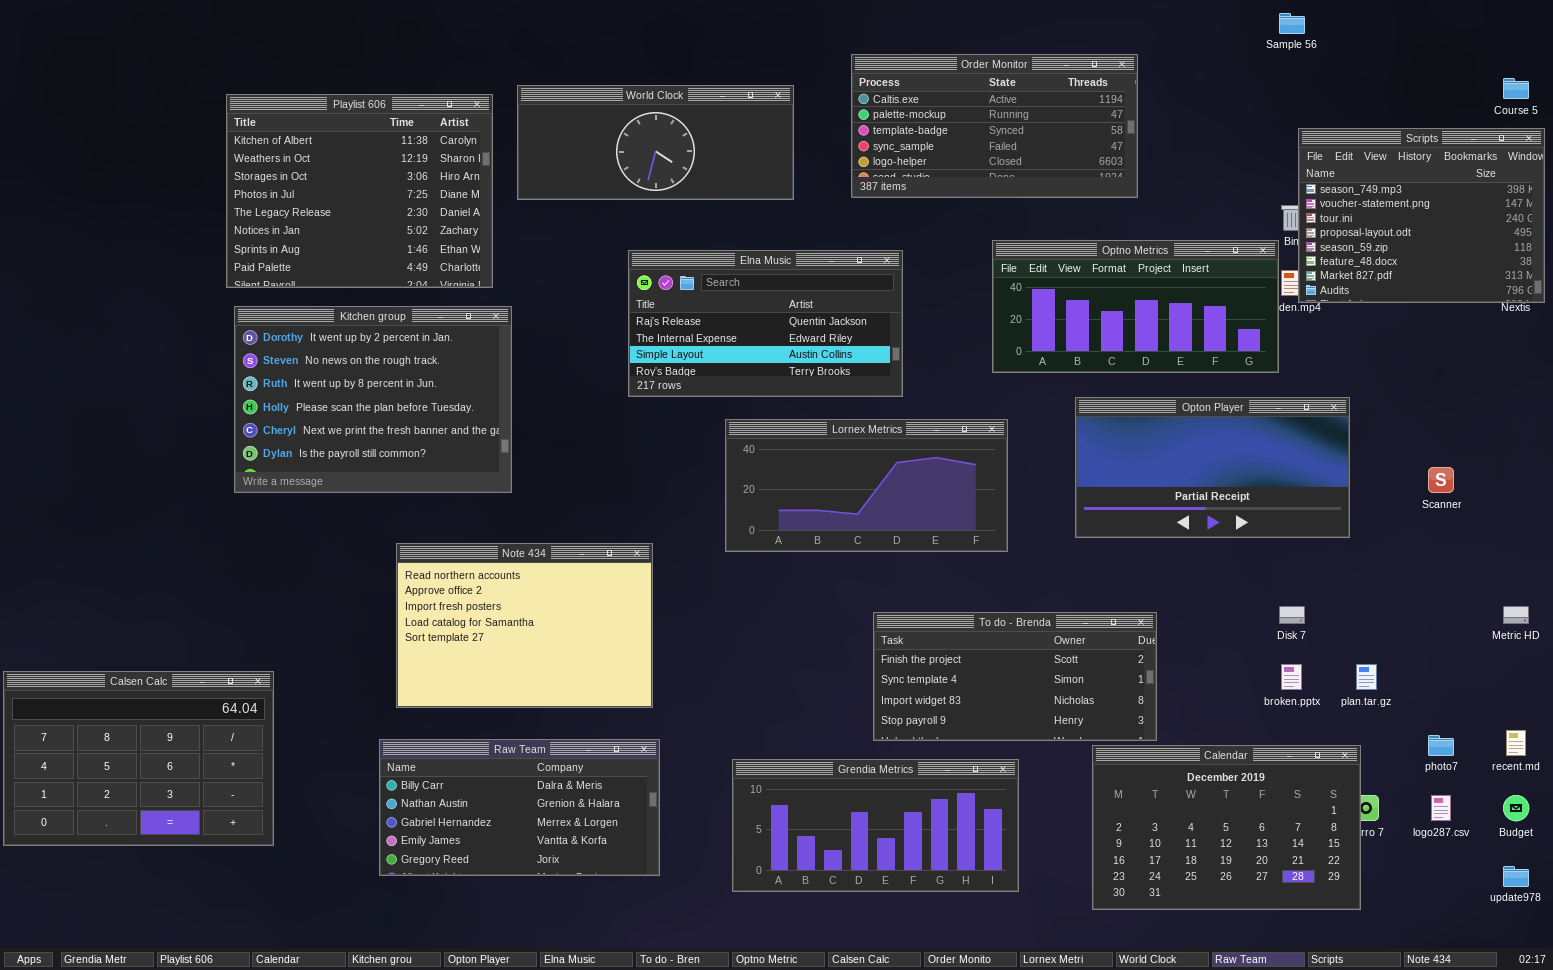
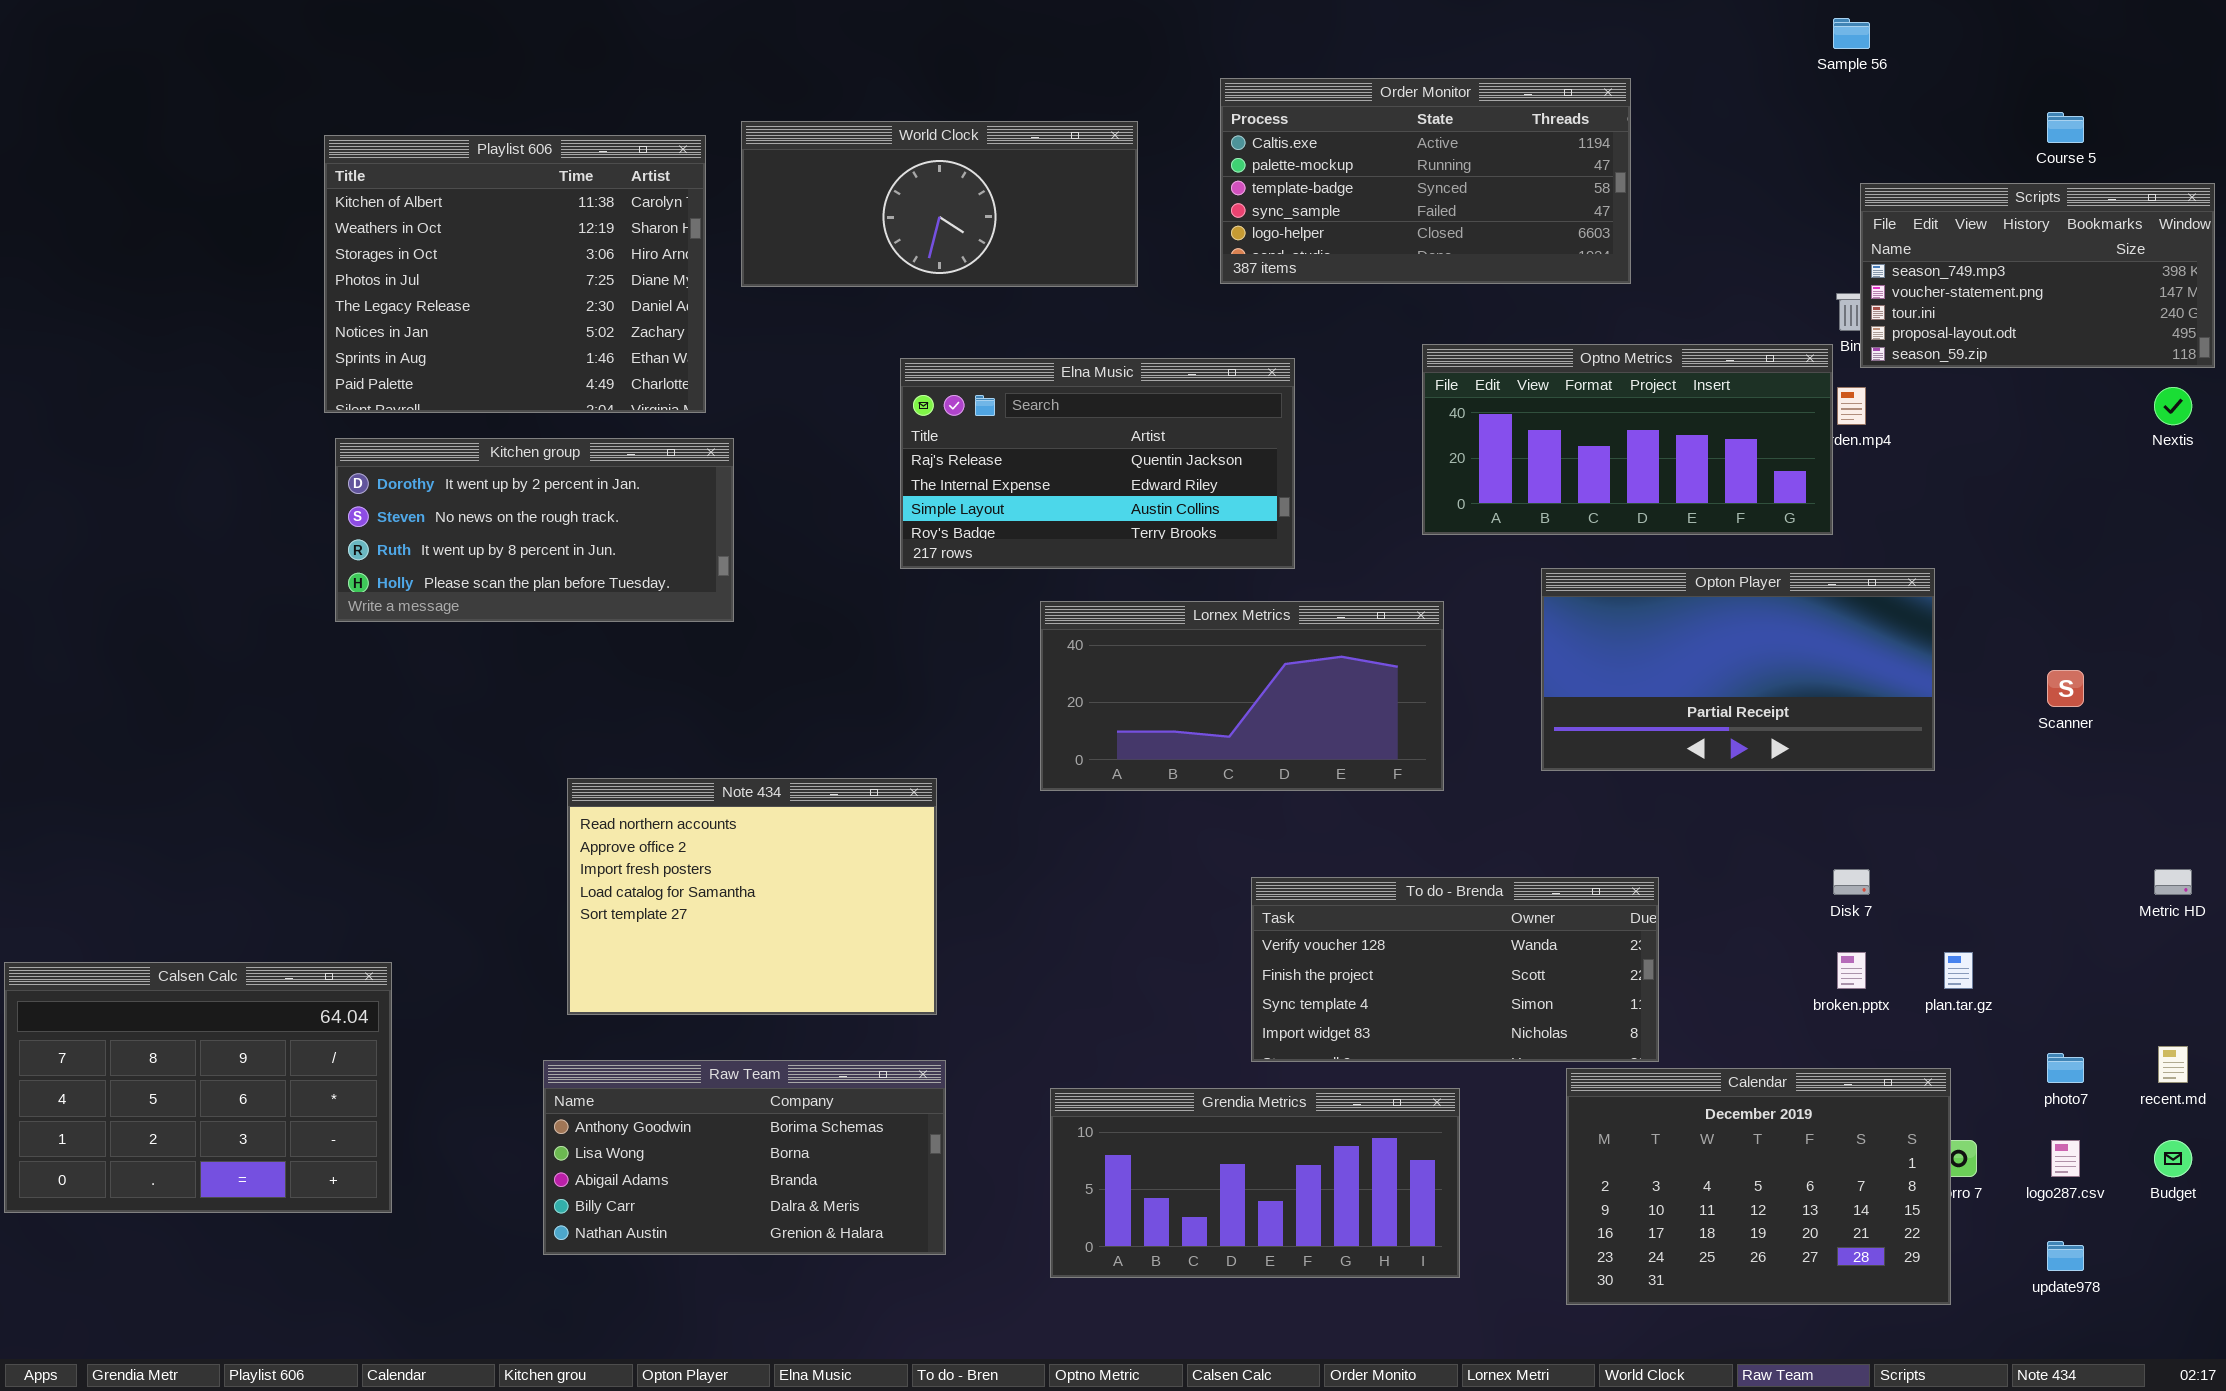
Course 5: [1503,78,1529,99] -> [2047,112,2084,143], moved
Scripts: [1298,128,1545,303] -> [1860,183,2215,368], resized
Kitchen group: [234,306,512,493] -> [335,438,734,622], resized
To do - Brenda: [873,612,1157,741] -> [1251,877,1659,1062], scrolled up 1 row
Raw Team: [379,739,660,876] -> [543,1060,946,1255], scrolled up 3 rows
update978: [1503,866,1529,887] -> [2047,1241,2084,1271], moved

